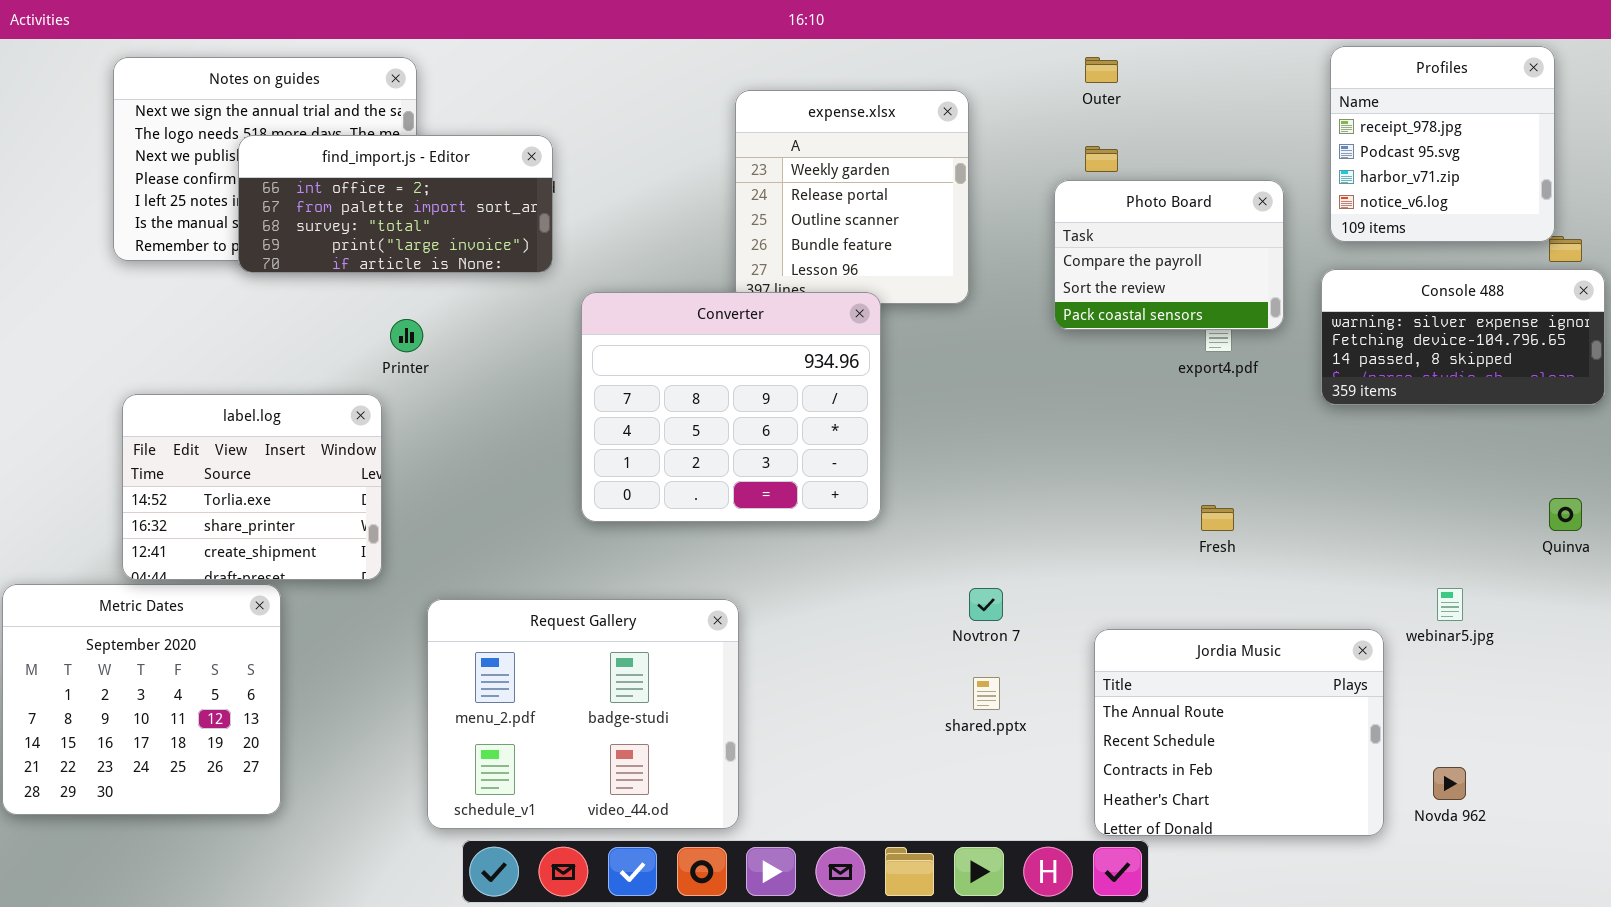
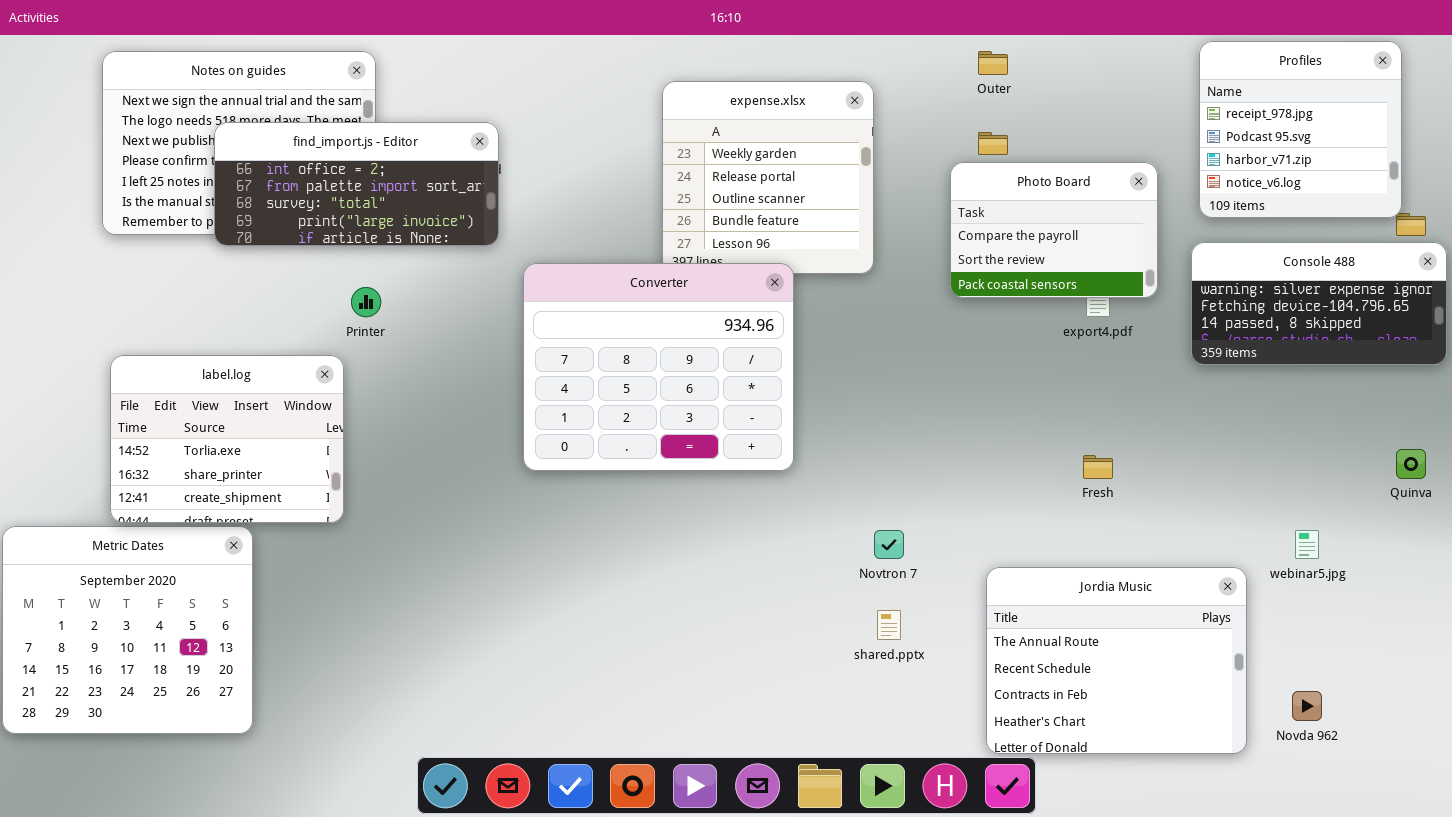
Request Gallery: [427,599,739,829] -> none, closed

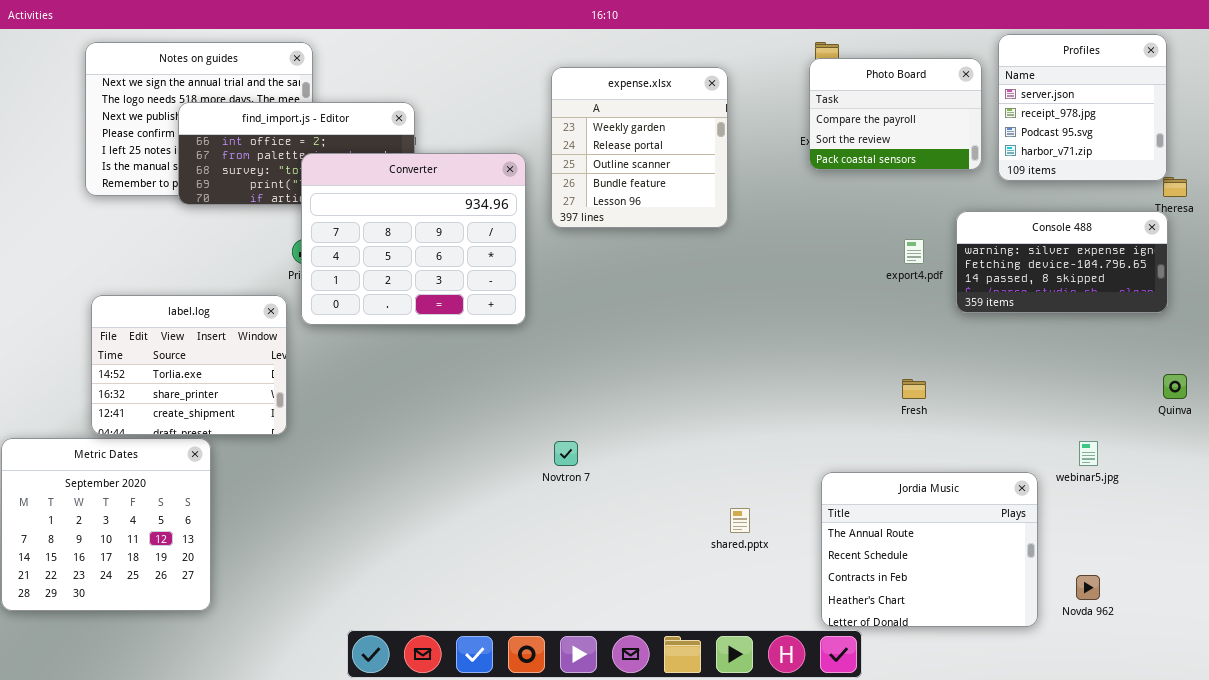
Profiles: [1199,41,1402,218] -> [998,34,1167,181], scrolled up 1 row
Photo Board: [950,162,1158,298] -> [809,58,982,170], moved
Console 488: [1191,242,1447,365] -> [956,211,1168,313], moved
Converter: [523,263,794,471] -> [301,153,526,325], moved
Novtron 7: [874,530,904,559] -> [554,441,578,466], moved

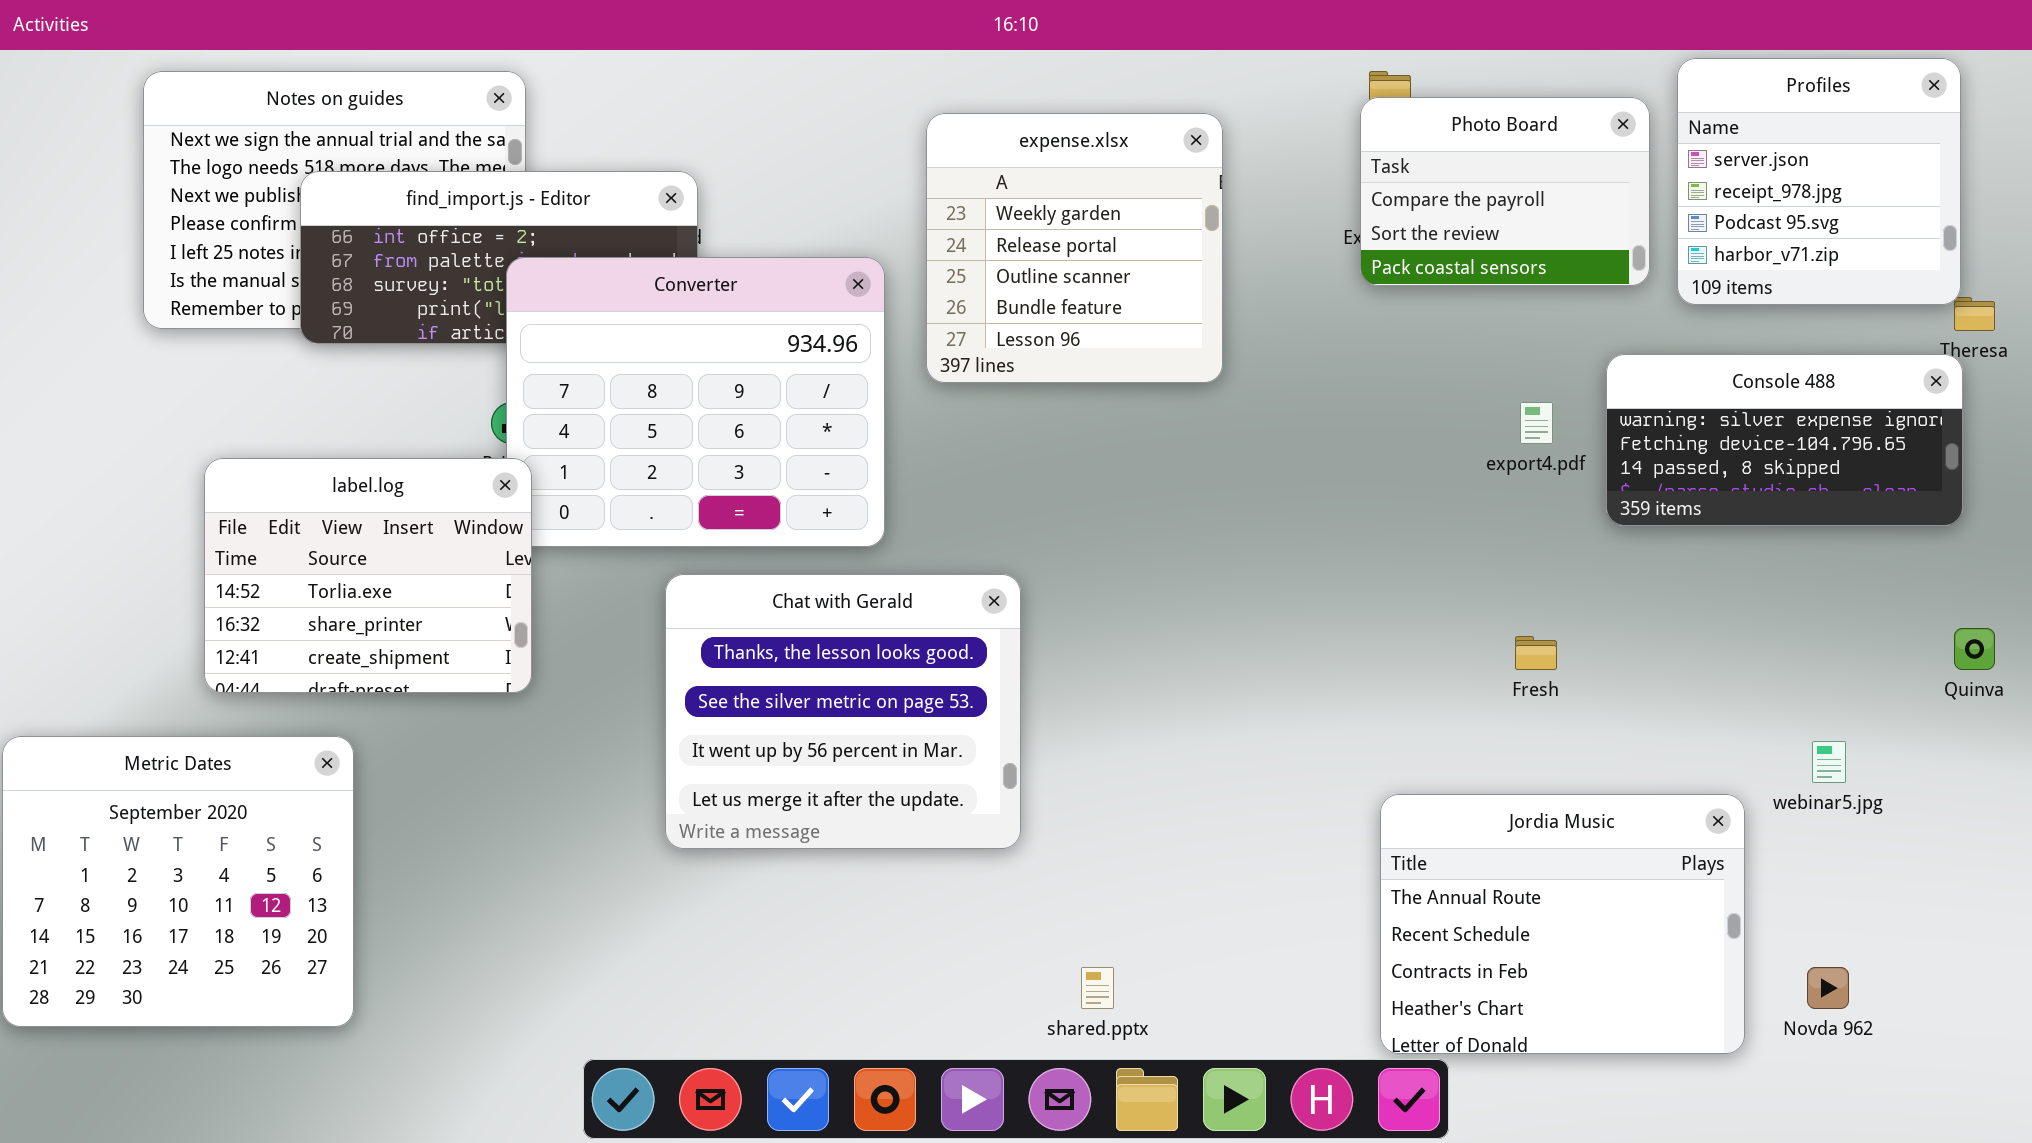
label.log: [91,295,287,435] -> [204,458,532,693], moved
Chat with Gerald: none -> [665,574,1021,849], opened
shared.pptx: [730,508,750,533] -> [1081,967,1114,1009], moved

